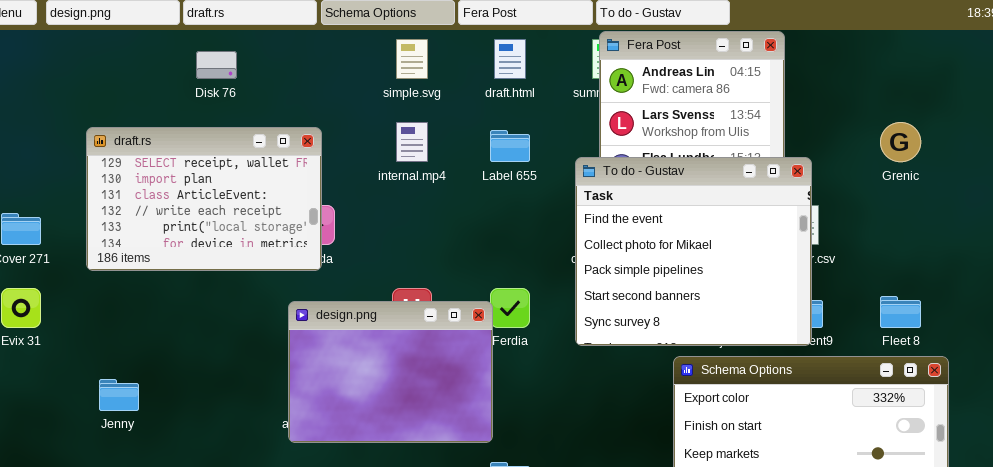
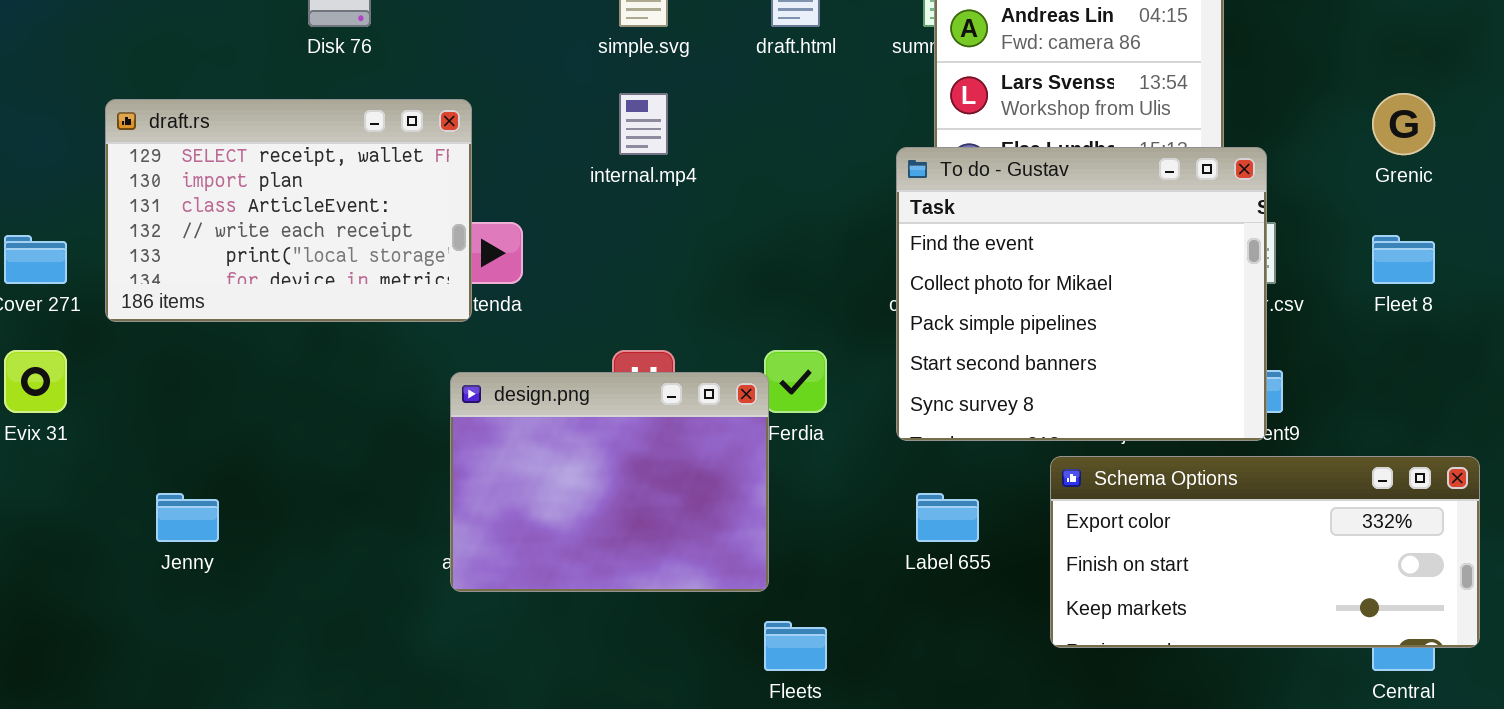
draft.rs: [86,127,322,271] -> [105,99,472,322], moved
Label 655: [490,130,530,162] -> [916,493,979,542], moved
Fleet 8: [880,296,921,328] -> [1372,235,1435,284], moved

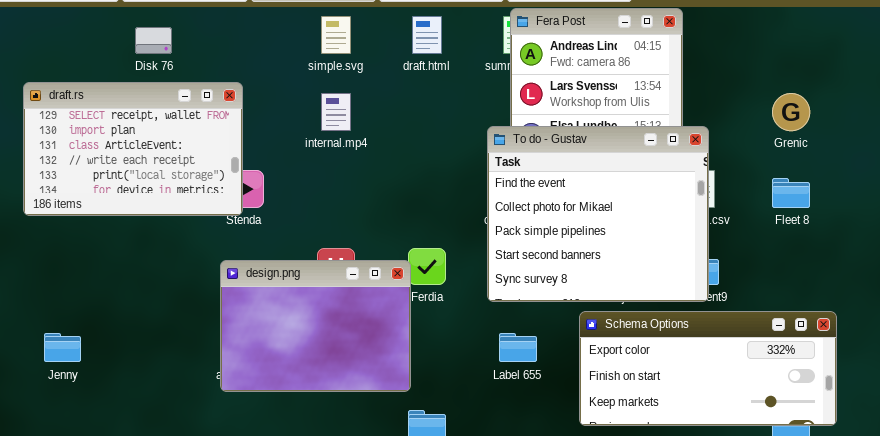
draft.rs: [105,99,472,322] -> [23,82,243,216], moved

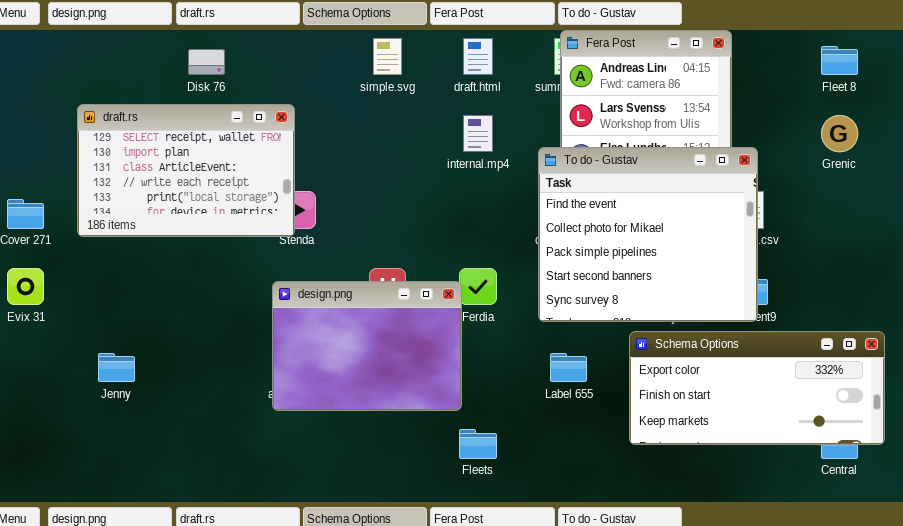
internal.mp4: [321,93,351,131] -> [463,115,493,152], moved
Fleet 8: [772,178,810,208] -> [821,46,858,75], moved

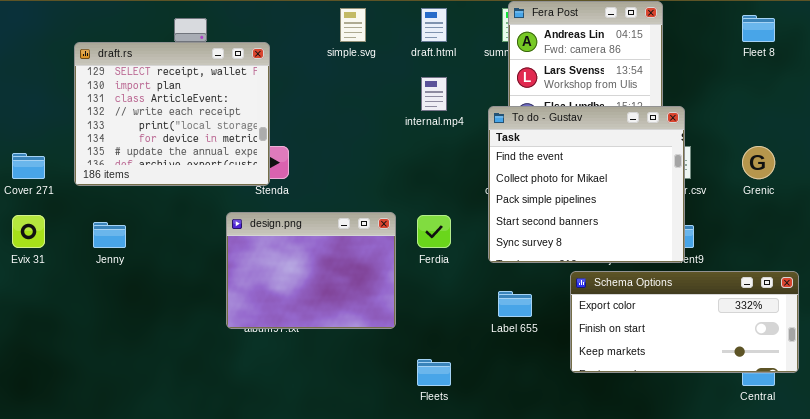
draft.rs: [77,104,295,237] -> [74,42,270,186], resized
Grenic: [821,115,858,152] -> [742,146,775,179], moved
design.png: [272,281,462,411] -> [226,212,396,329], moved
Jenny: [98,353,135,382] -> [93,222,126,248], moved

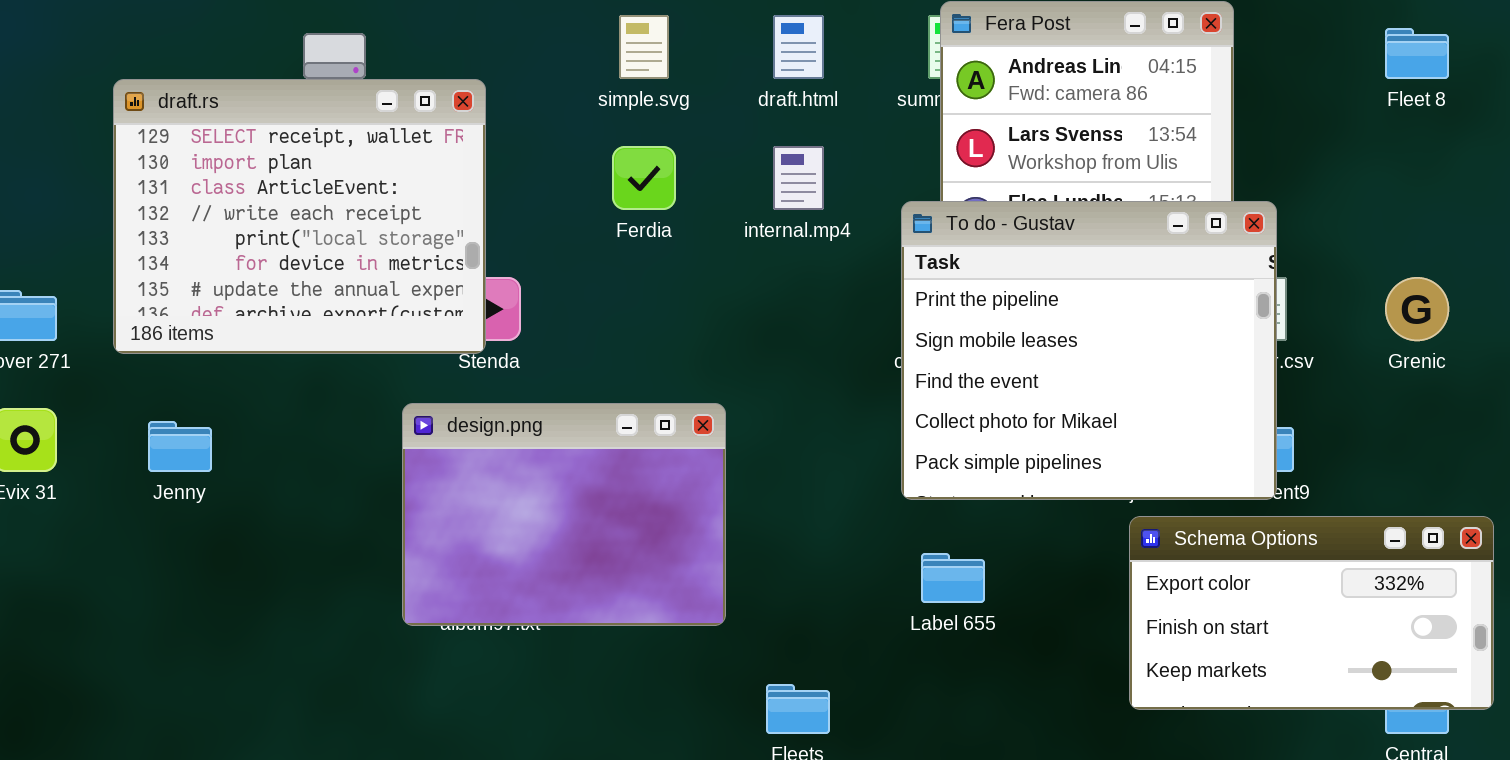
To do - Gustav: [488,106,685,263] -> [901,201,1277,500], scrolled up 2 rows
Ferdia: [417,215,451,248] -> [612,146,676,210], moved
Schema Options: [570,271,799,373] -> [1129,516,1494,710], resized

